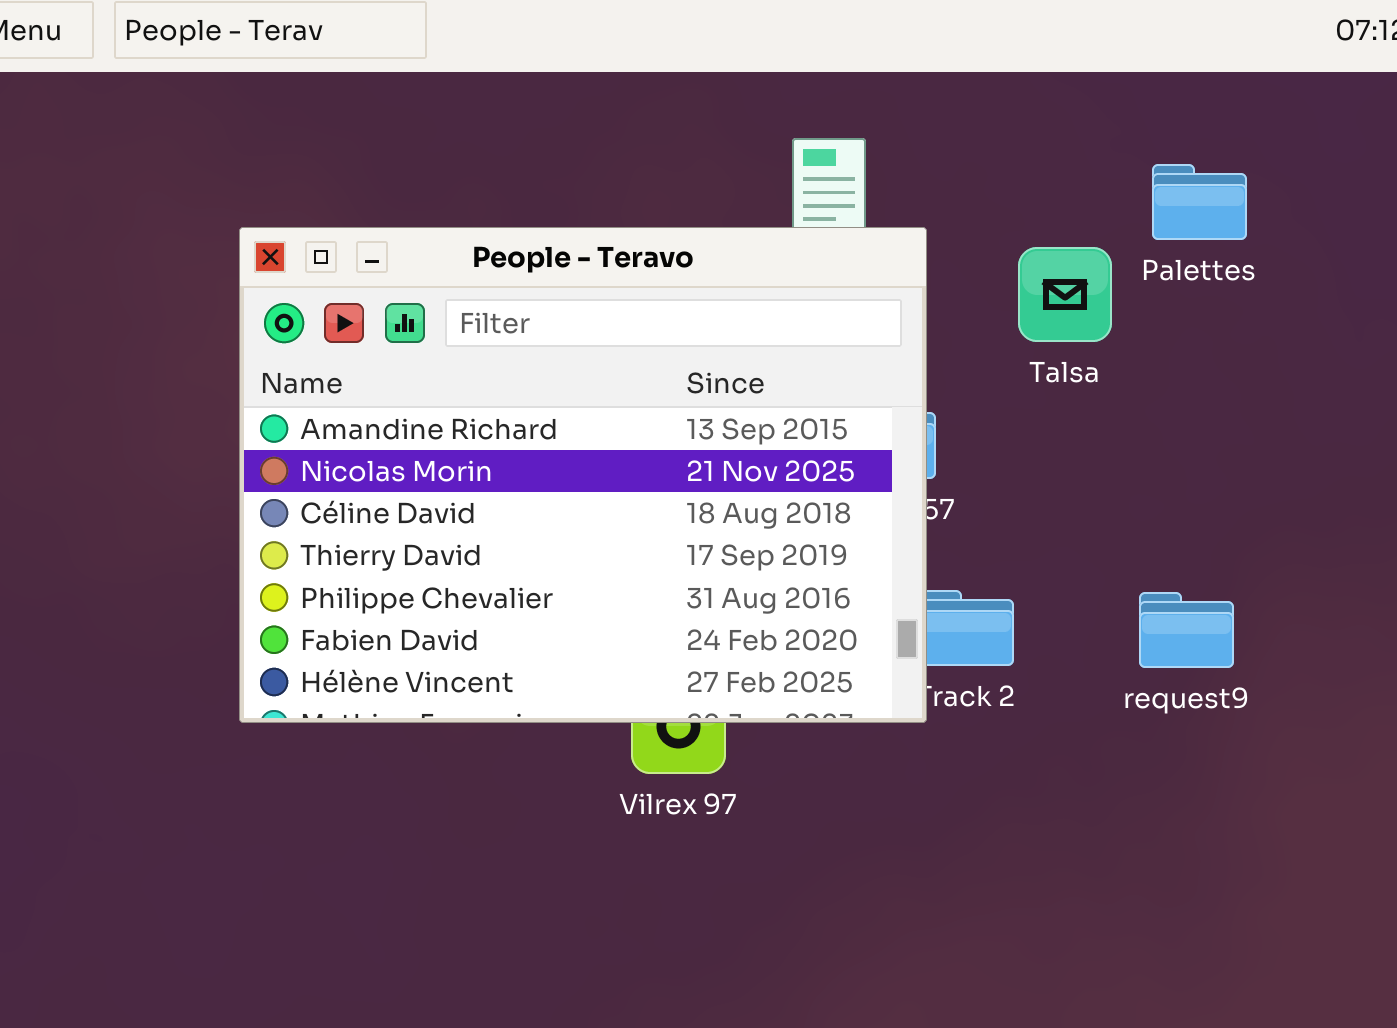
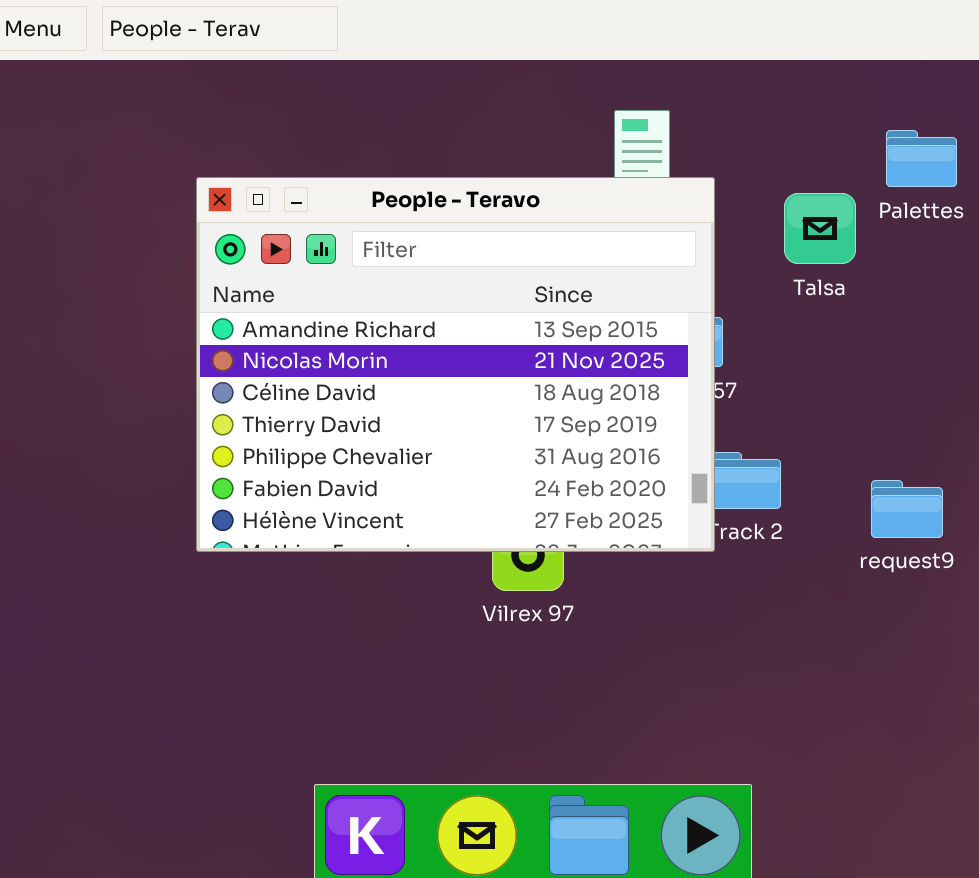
request9: [1139,592,1234,668] -> [871,480,943,538], moved

